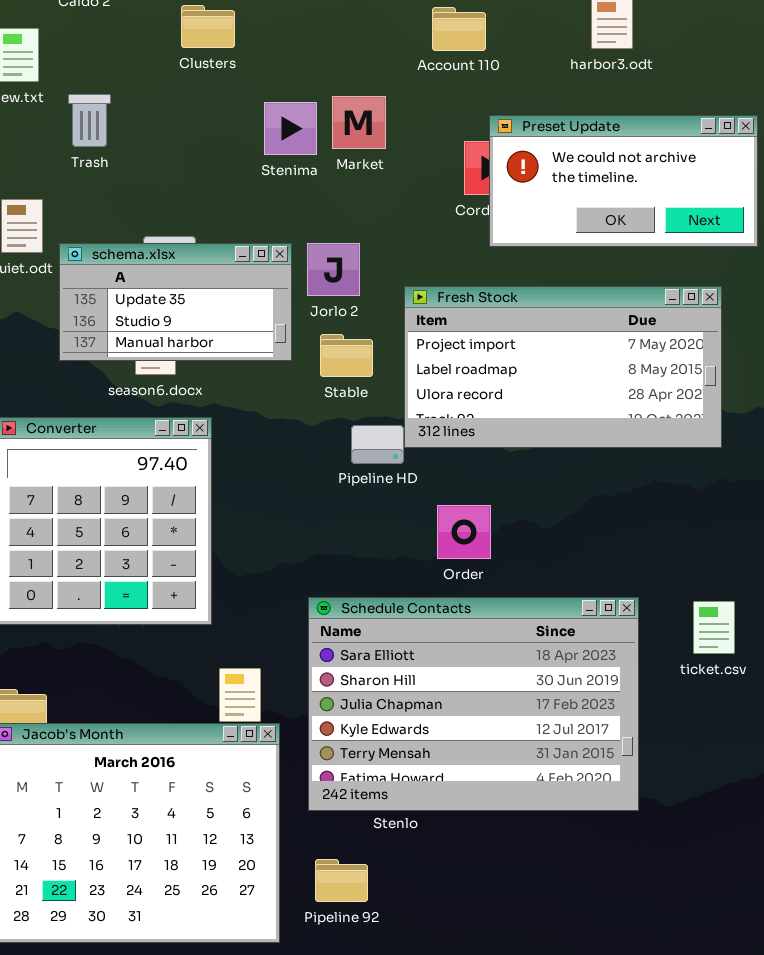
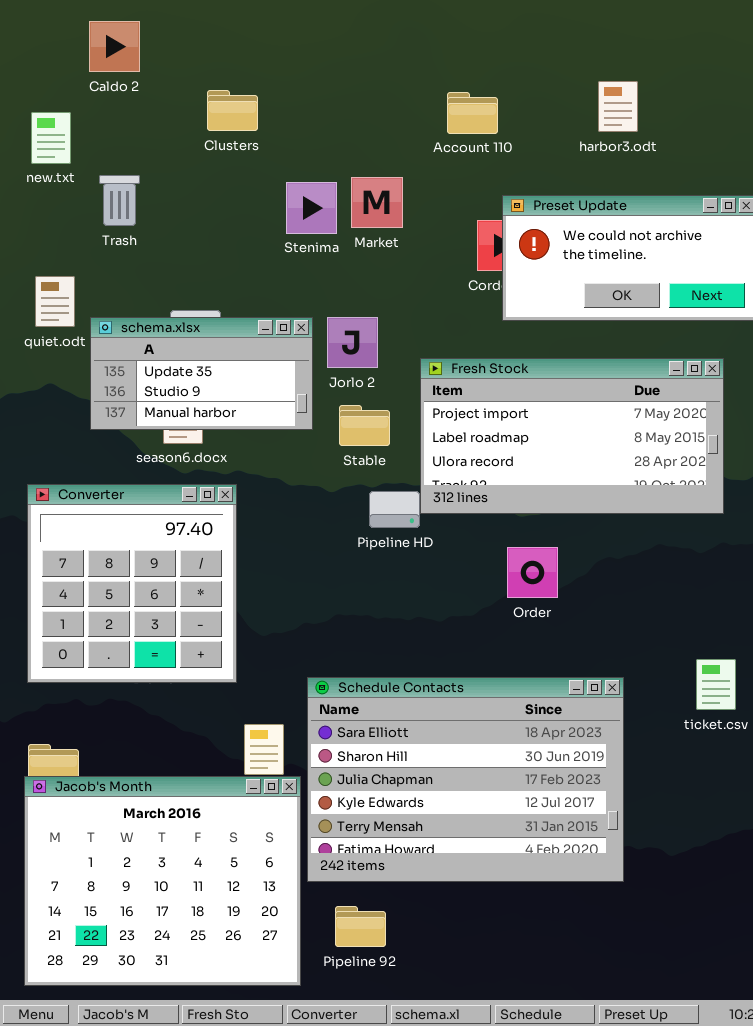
Order: [437,505,491,559] -> [507,547,558,598], moved
Schedule Contacts: [308,597,639,811] -> [307,677,624,882], moved

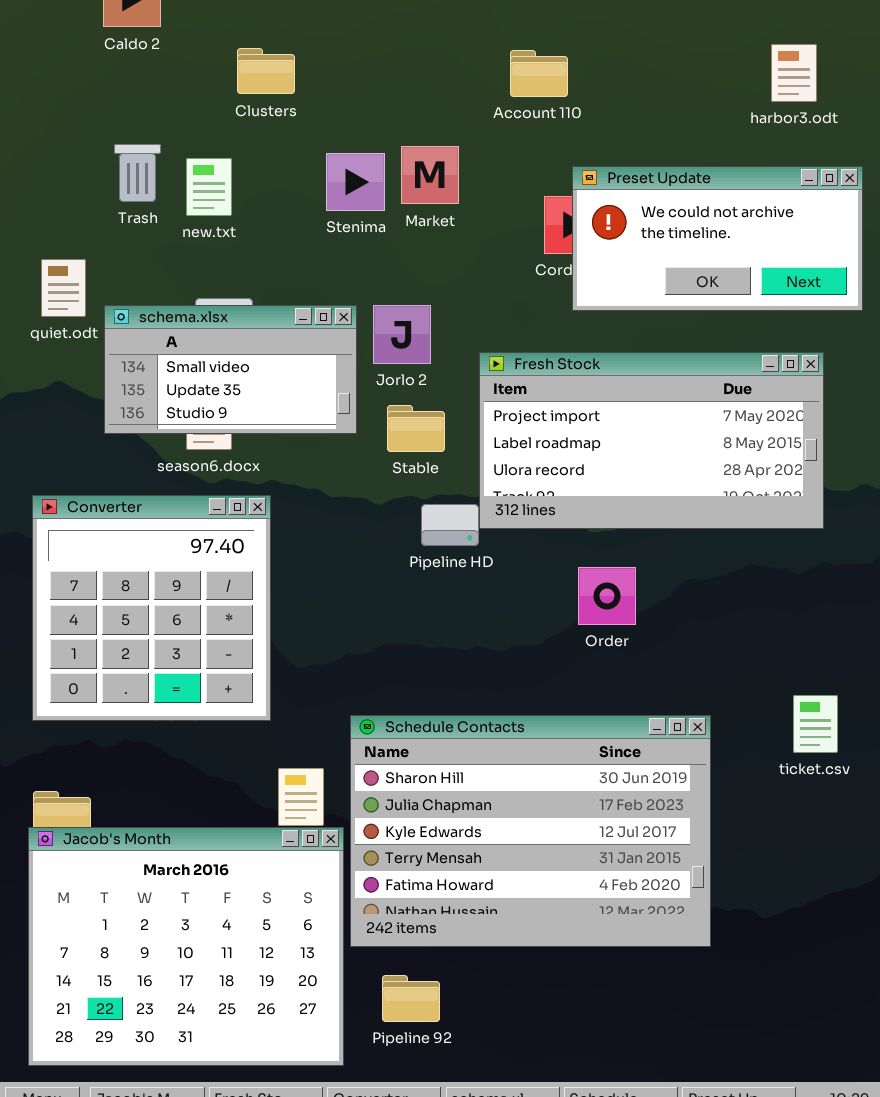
harbor3.odt: [598,81,638,132] -> [771,44,817,102], moved
new.txt: [31,112,71,164] -> [186,158,232,216], moved
schema.xlsx: [90,317,313,430] -> [104,305,357,434], scrolled up 1 row
Schedule Contacts: [307,677,624,882] -> [350,715,711,947], scrolled down 1 row

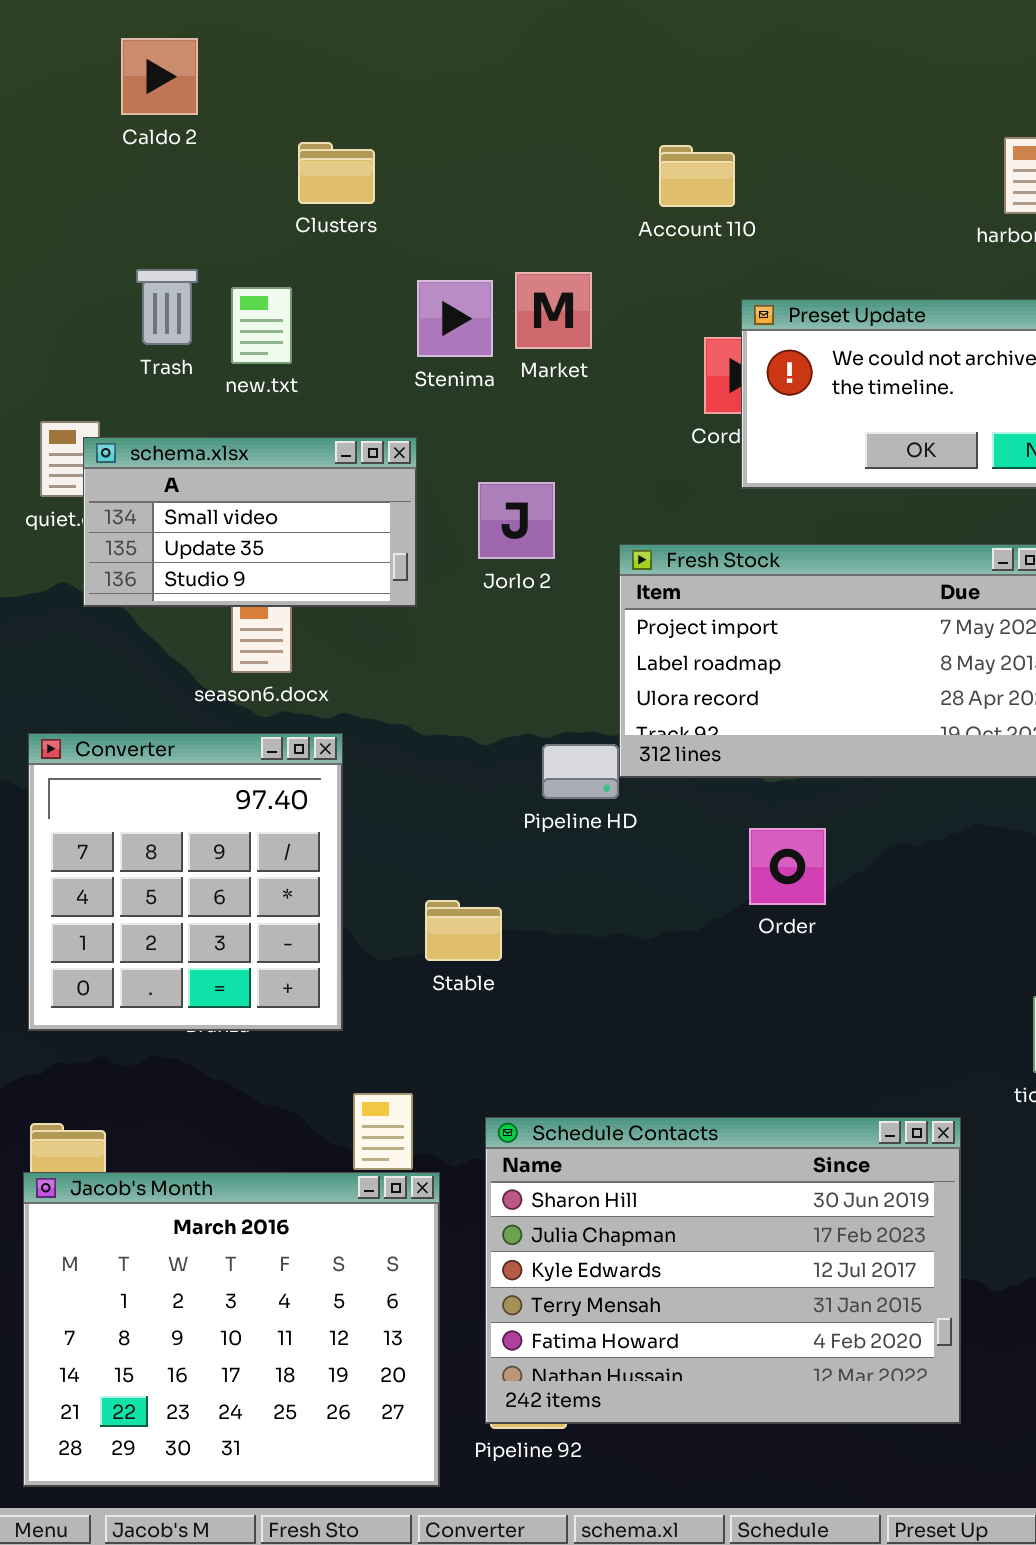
schema.xlsx: [104,305,357,434] -> [83,437,417,607], moved
Stable: [387,405,445,452] -> [425,900,502,961], moved
Schedule Contacts: [350,715,711,947] -> [485,1117,961,1424], moved

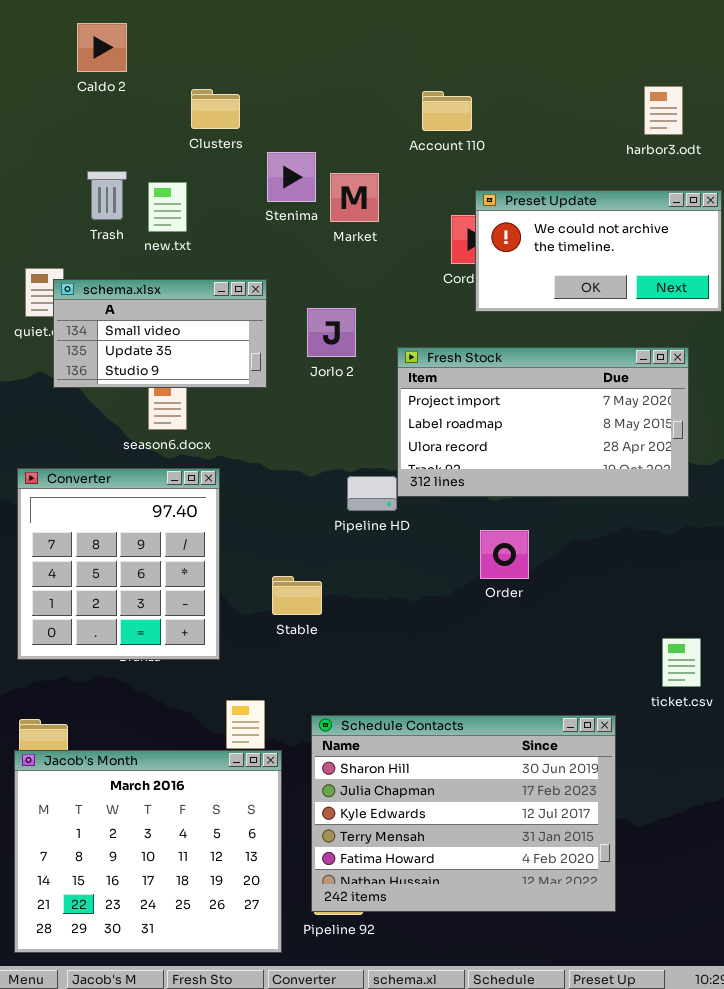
Stenima: [417,280,493,357] -> [267,152,316,202], moved

